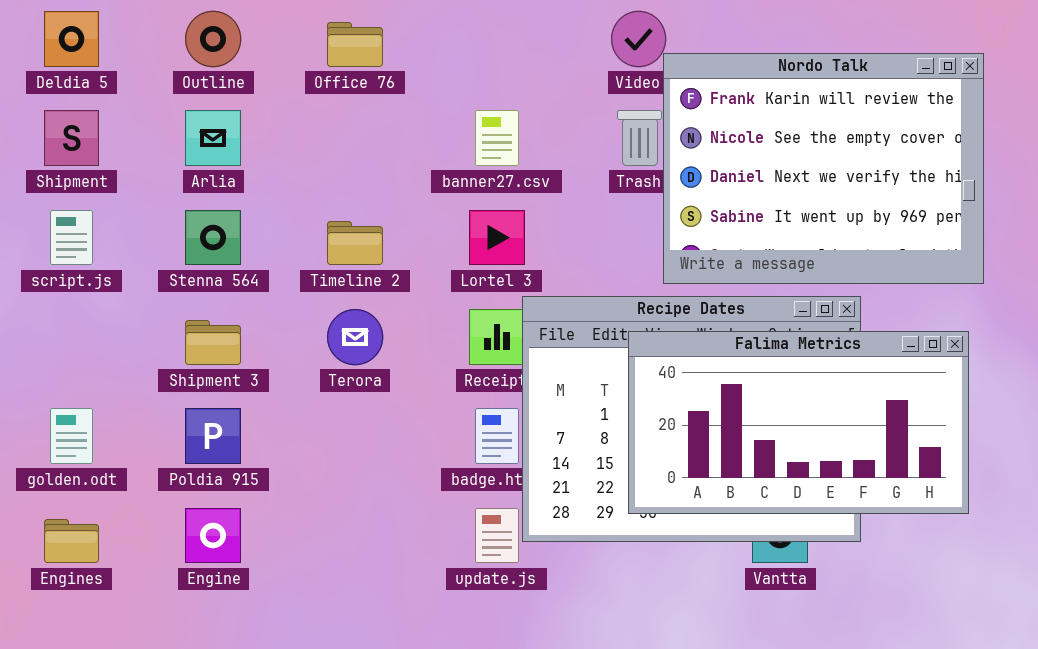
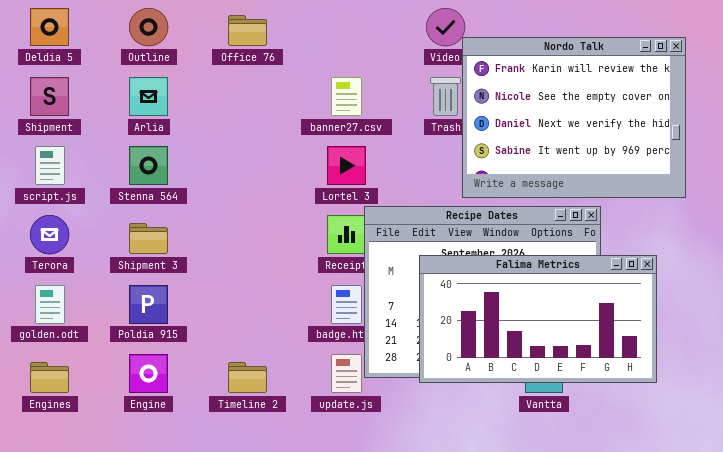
Timeline 2: [327,221,383,265] -> [228,362,267,393], moved
Terora: [327,309,383,365] -> [30,215,69,254], moved
Falima Metrics: [628,331,969,514] -> [419,255,657,383], moved

